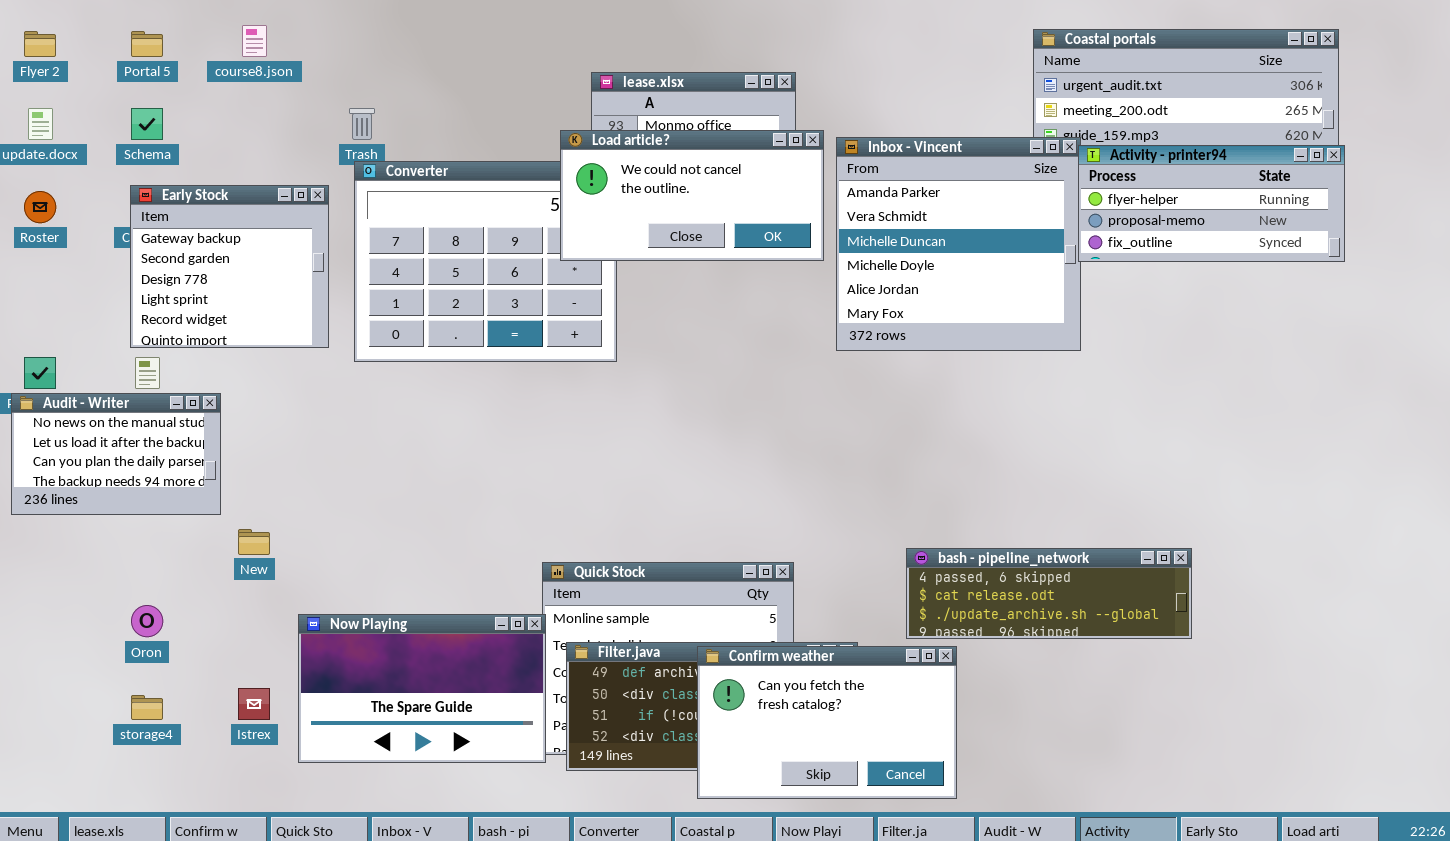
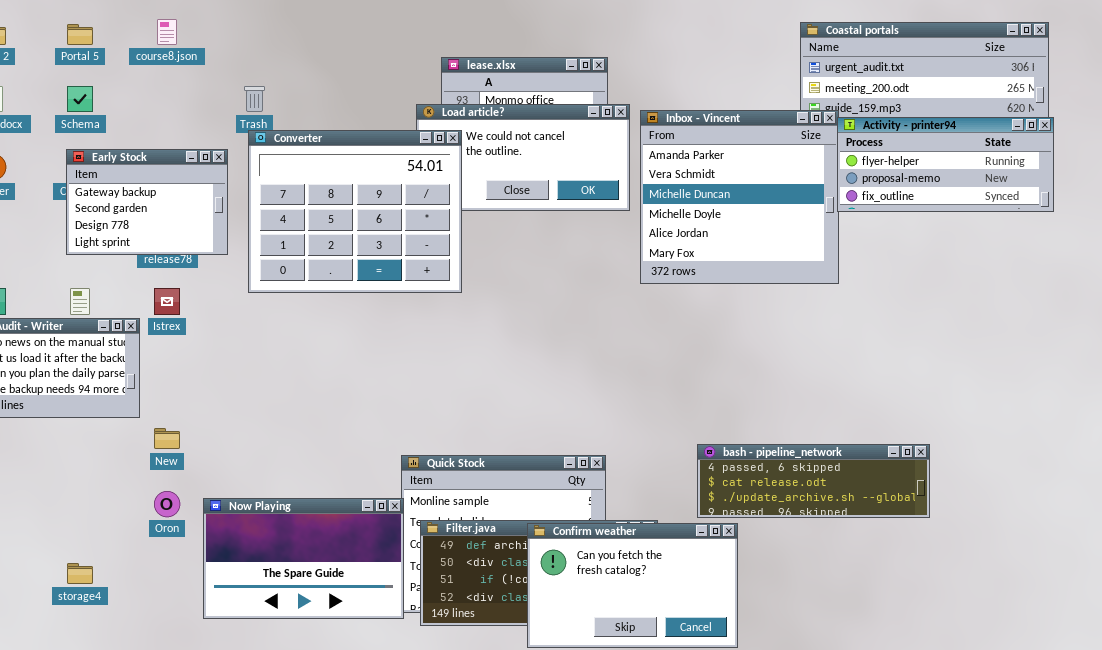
Converter: [354,161,617,362] -> [248,130,462,293], raised
Early Stock: [130,185,329,348] -> [66,149,228,255], resized
Oron: [131,605,163,637] -> [154,491,180,517], moved
Istrex: [238,688,270,720] -> [154,288,180,315], moved

